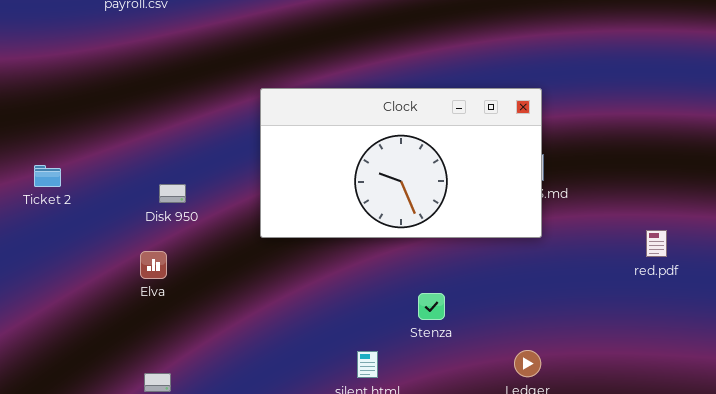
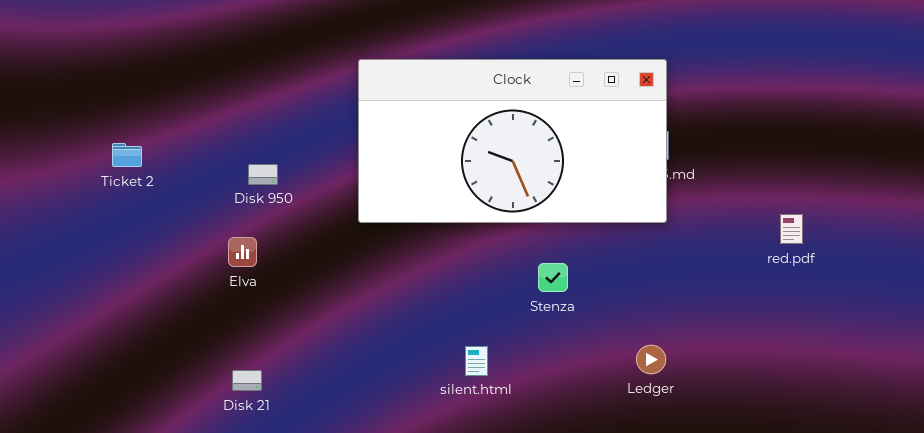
Stenza: [418,293,445,320] -> [538,263,568,292], moved

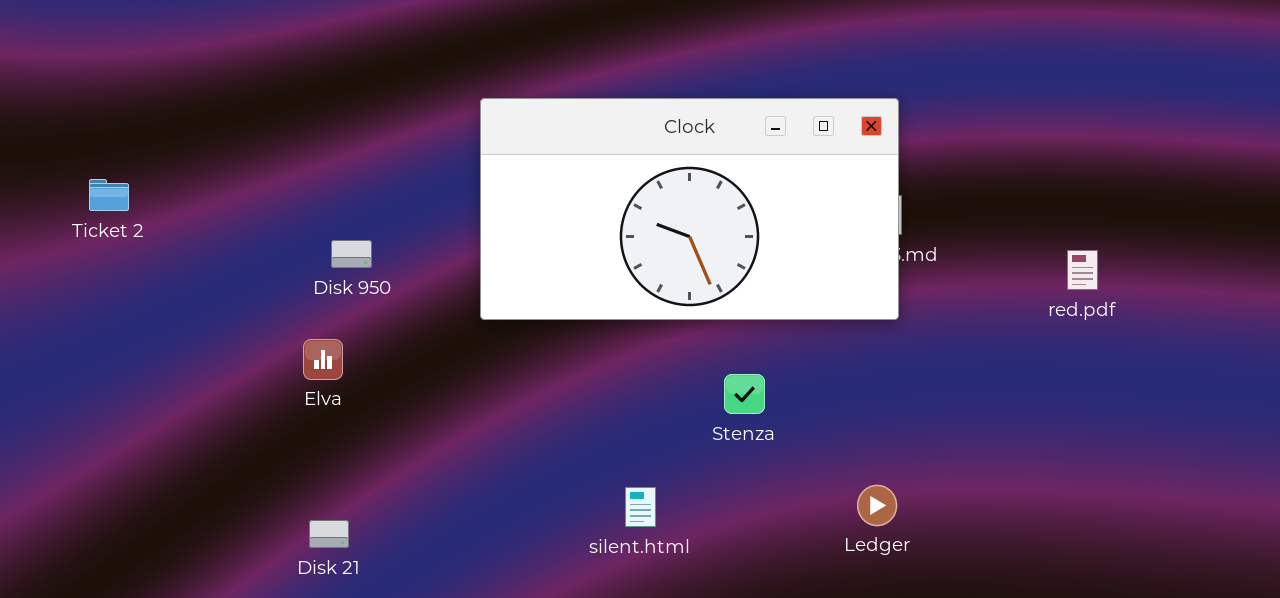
Ticket 2: [112,143,142,167] -> [89,179,129,211], moved
red.pdf: [780,214,803,244] -> [1067,250,1098,290], moved

